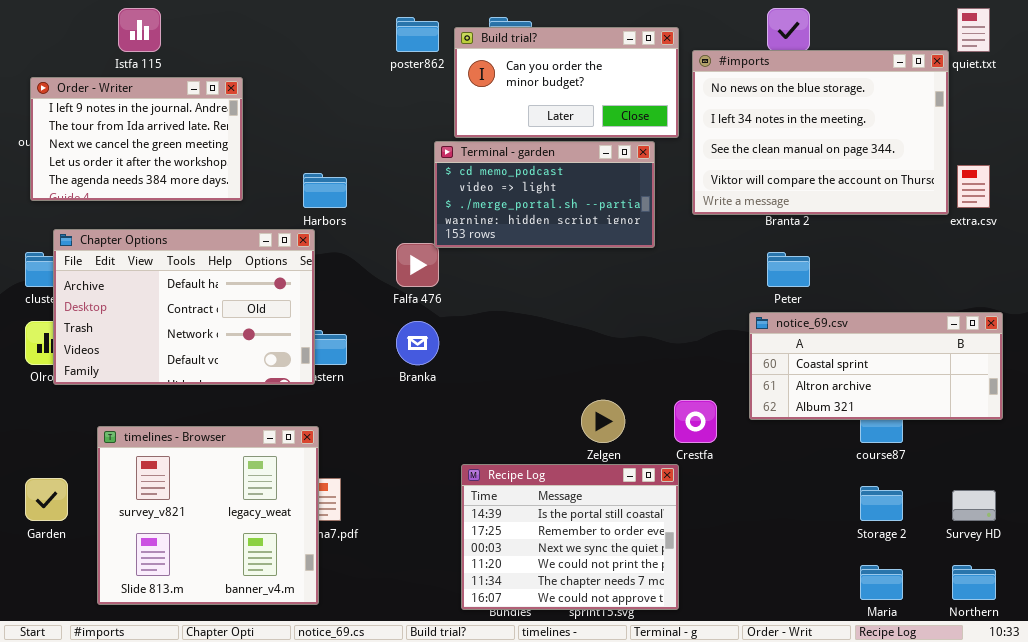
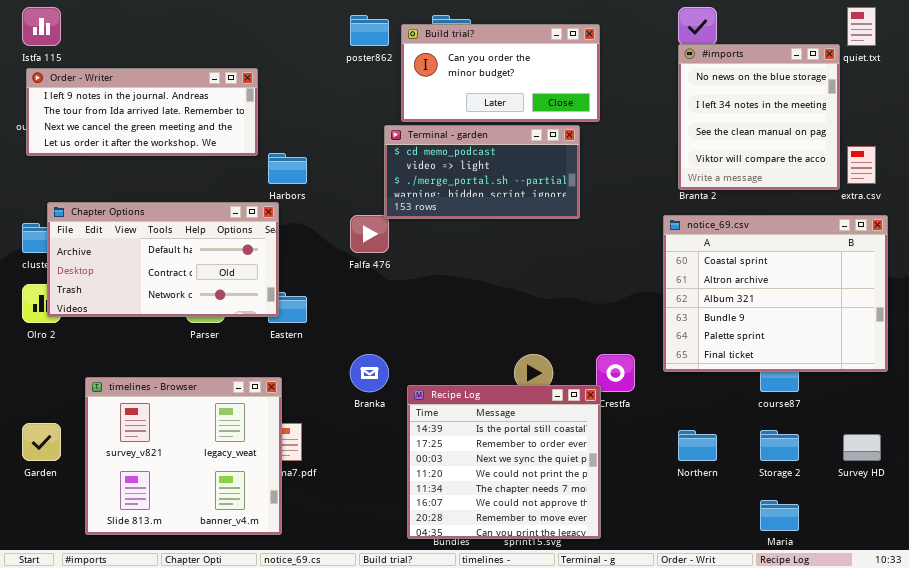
Istfa 115: [118,8,161,52] -> [22,7,61,46], moved
#imports: [692,50,949,215] -> [678,44,840,190], resized
Order - Writer: [30,77,243,201] -> [26,68,258,156], resized
Chapter Options: [53,229,315,385] -> [47,202,279,317], resized
notice_69.csv: [749,312,1003,420] -> [663,215,888,372], resized
Branka: [396,321,439,365] -> [350,354,389,392], moved
Recipe Log: [461,464,679,610] -> [407,385,601,539], resized
Northern: [952,565,996,600] -> [678,430,717,461], moved

